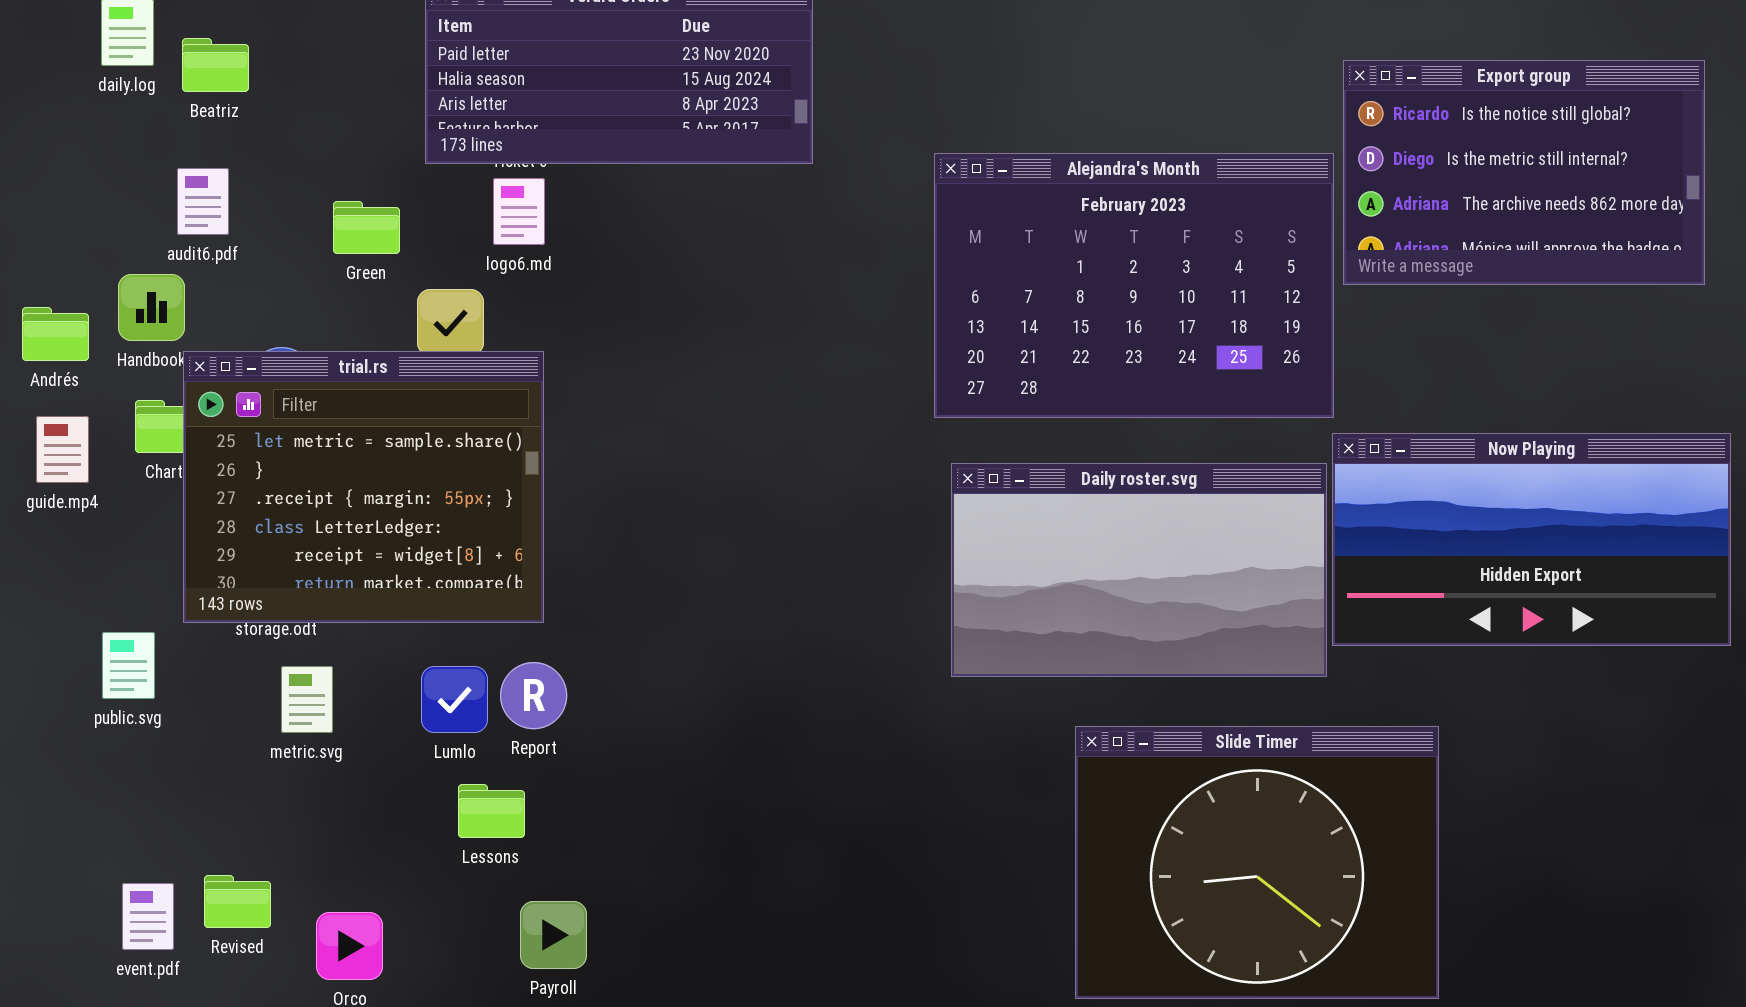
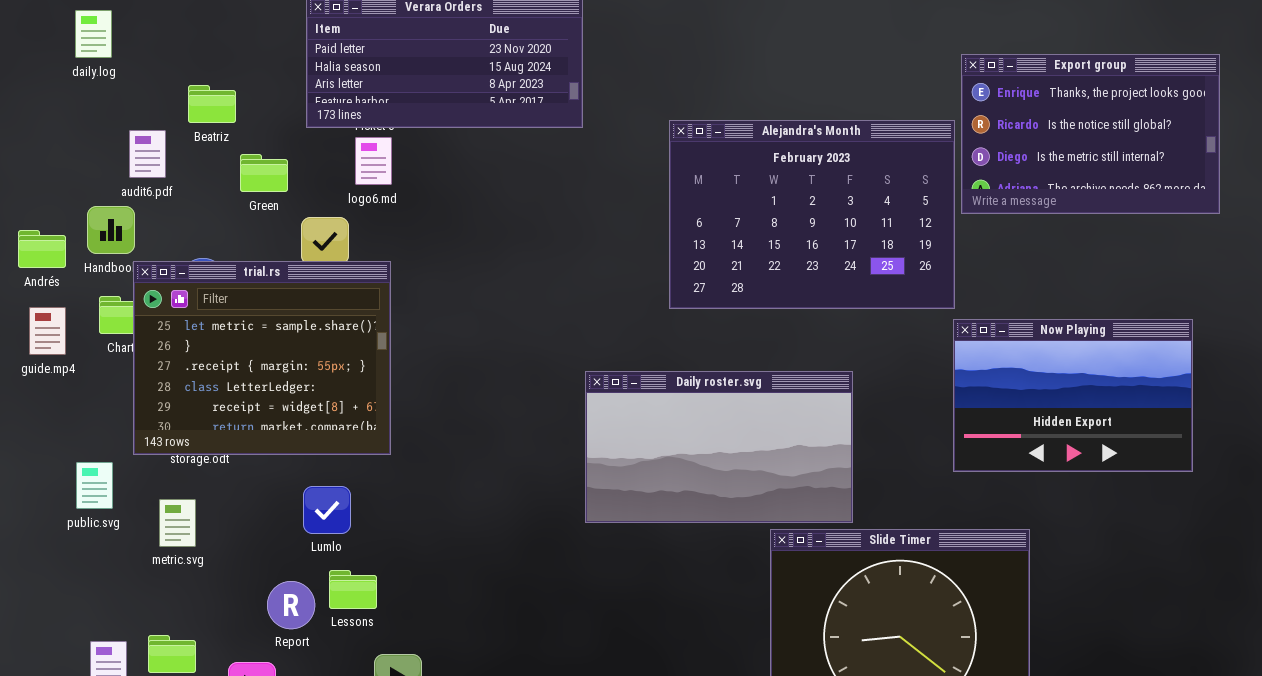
Beatriz: [182,38,249,92] -> [188,85,236,123], moved
Export group: [1343,60,1705,285] -> [961,54,1220,214], scrolled up 1 row
Now Playing: [1332,433,1731,646] -> [953,319,1193,472], resized
Daily roster.svg: [951,463,1327,677] -> [585,371,853,523], moved
Report: [500,662,567,729] -> [267,581,315,629], moved
metric.svg: [281,666,333,733] -> [159,499,196,547], moved

